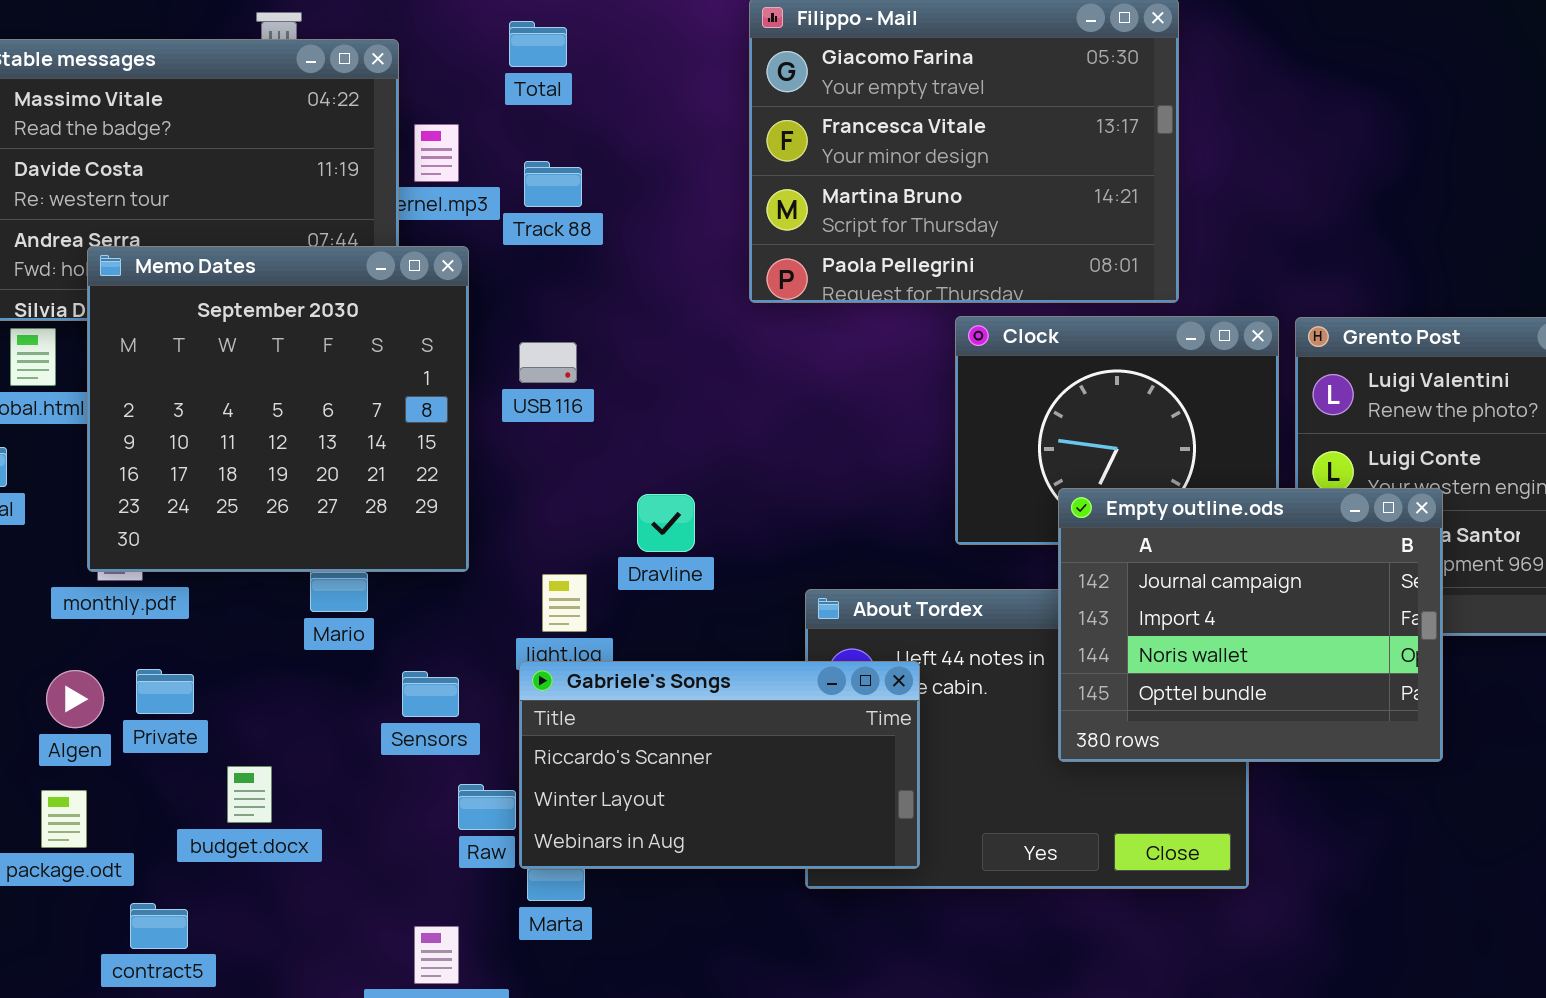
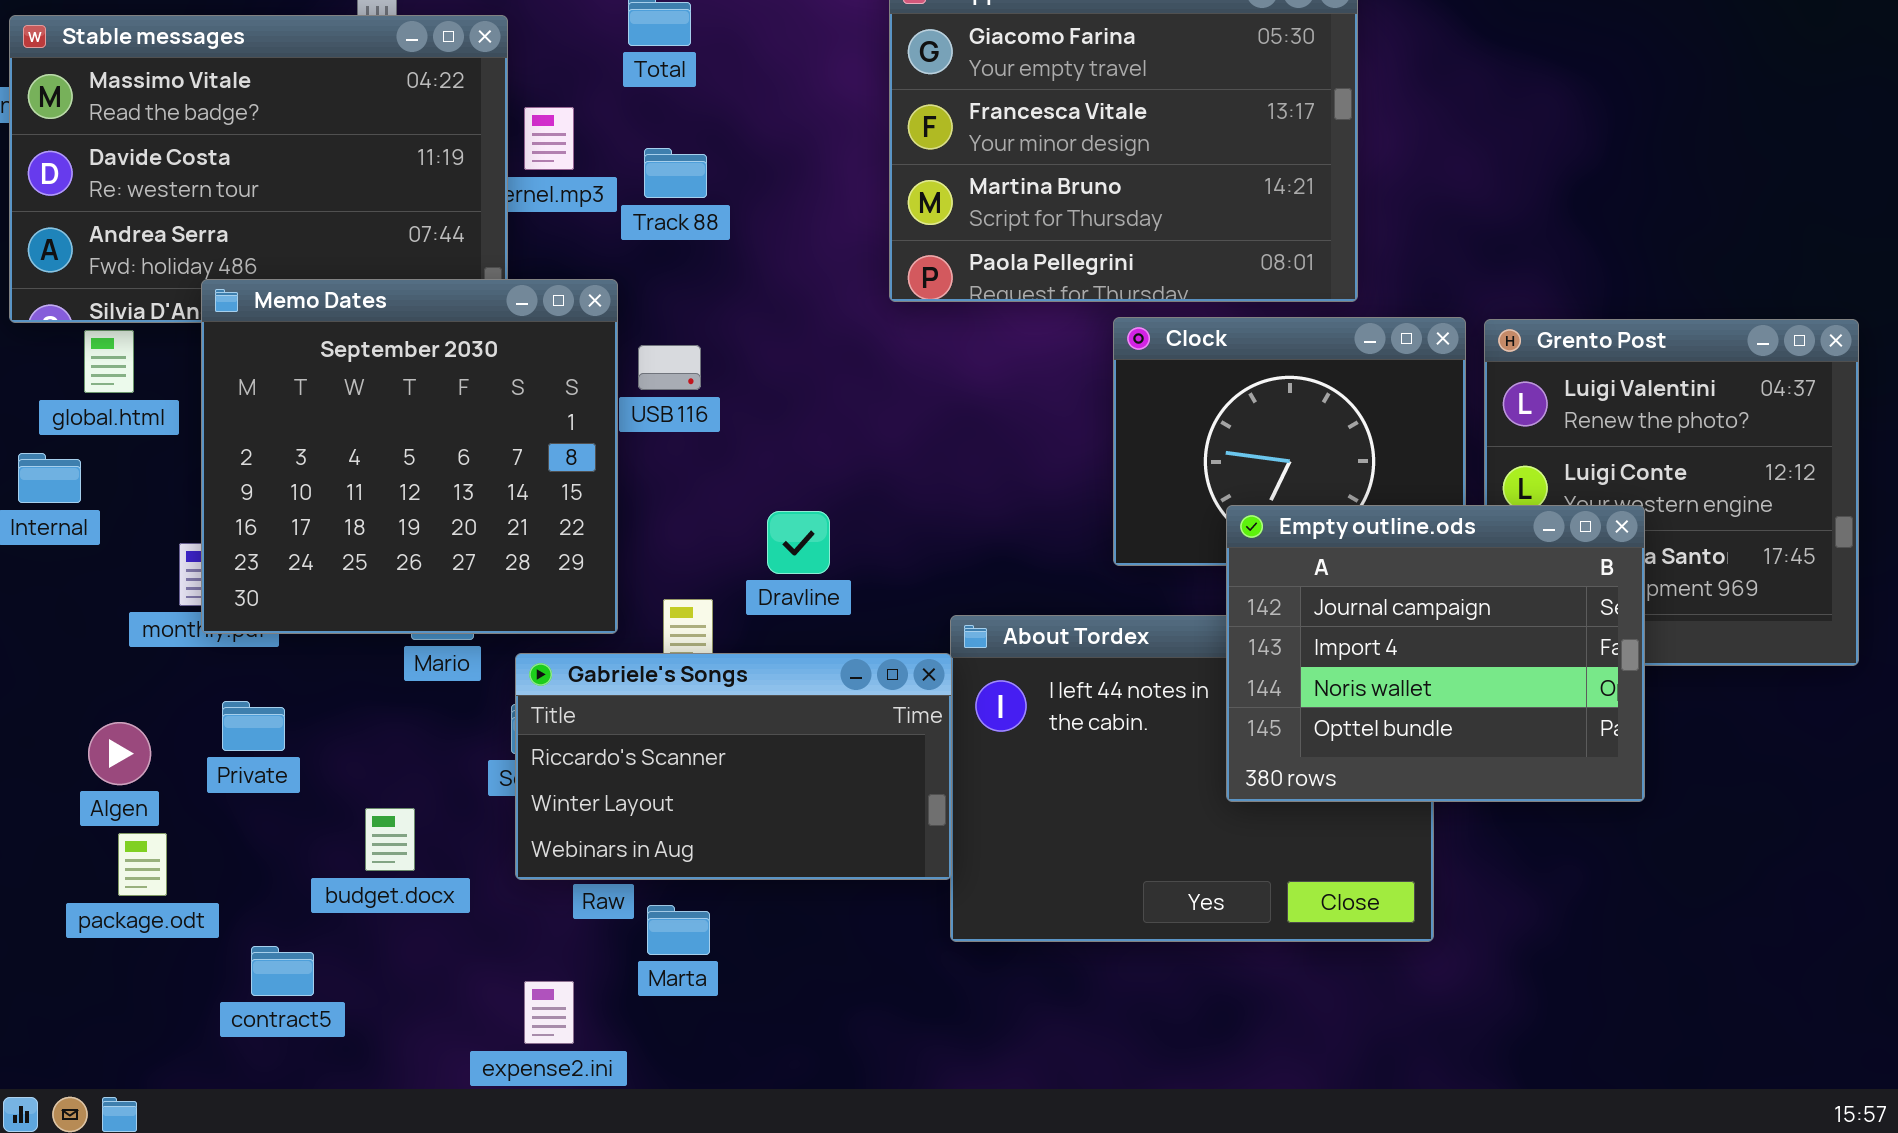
Memo Dates: [87,246,469,572] -> [201,279,618,634], moved
Gabriele's Songs: [519,661,920,869] -> [515,653,952,880], moved
Algen: [46,670,104,728] -> [88,722,151,785], moved
budget.docx: [227,766,272,823] -> [365,808,415,871], moved
contract5: [130,903,188,949] -> [251,946,314,996], moved

